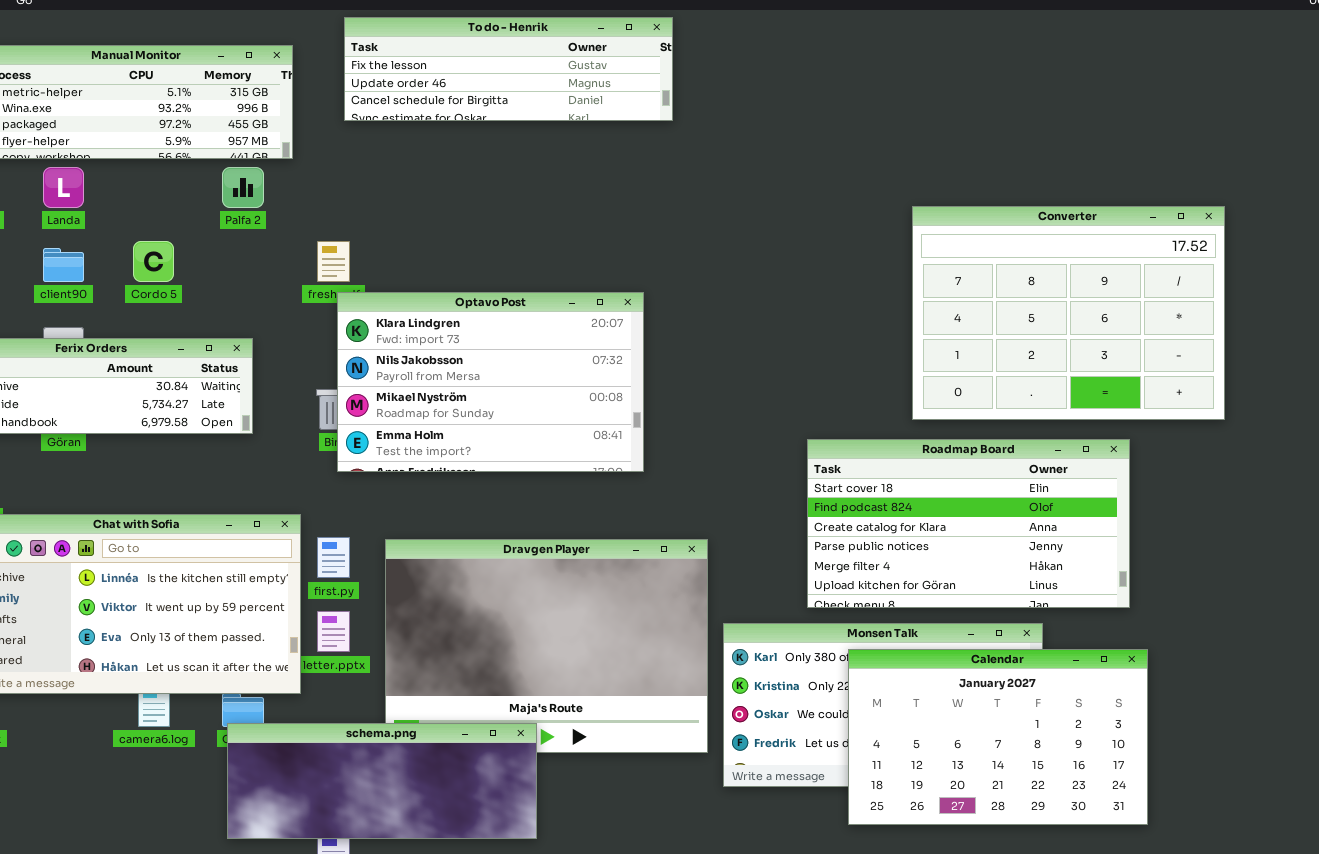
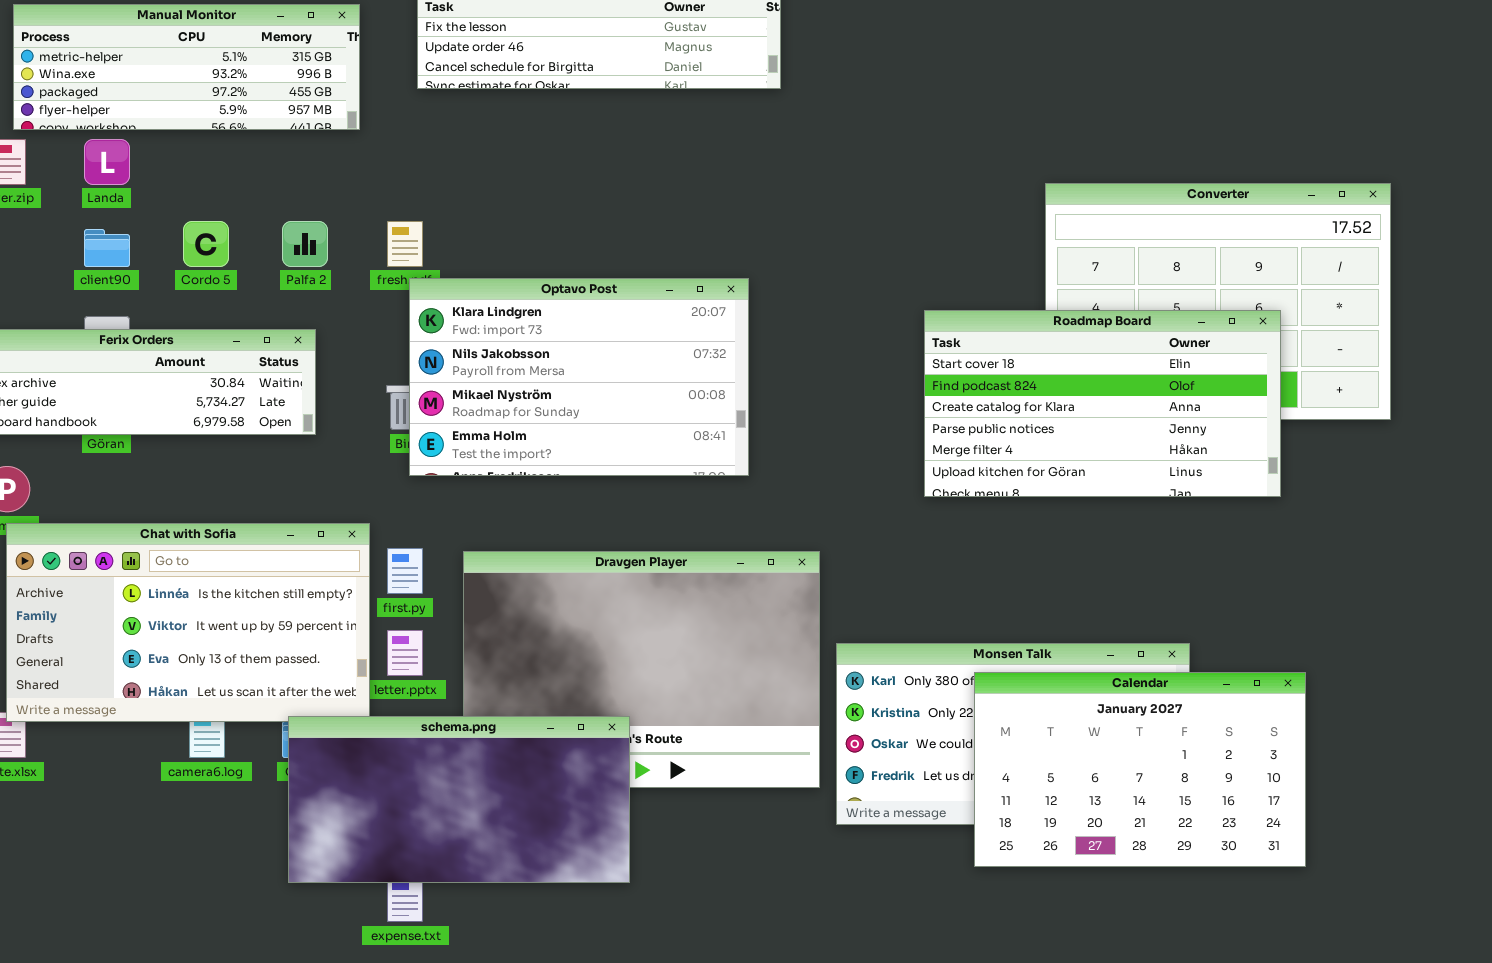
Palfa 2: [222,167,264,208] -> [282,221,328,267], moved
Roadmap Board: [807,439,1130,608] -> [924,310,1281,497], moved
schema.png: [227,723,537,839] -> [288,716,630,883], resized

